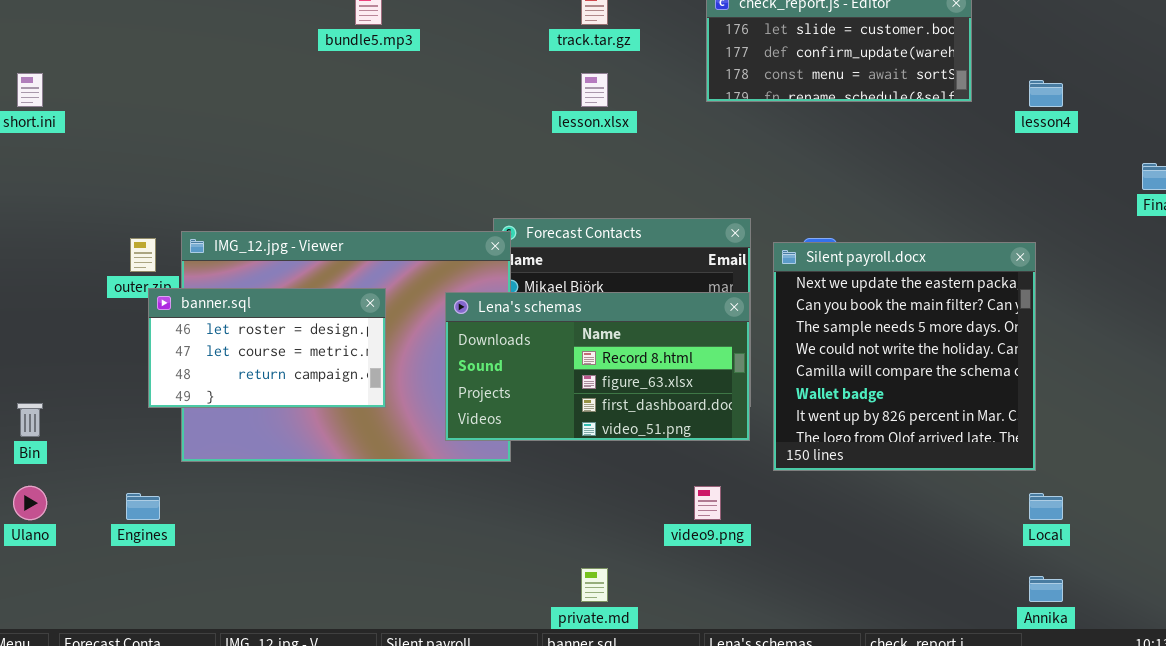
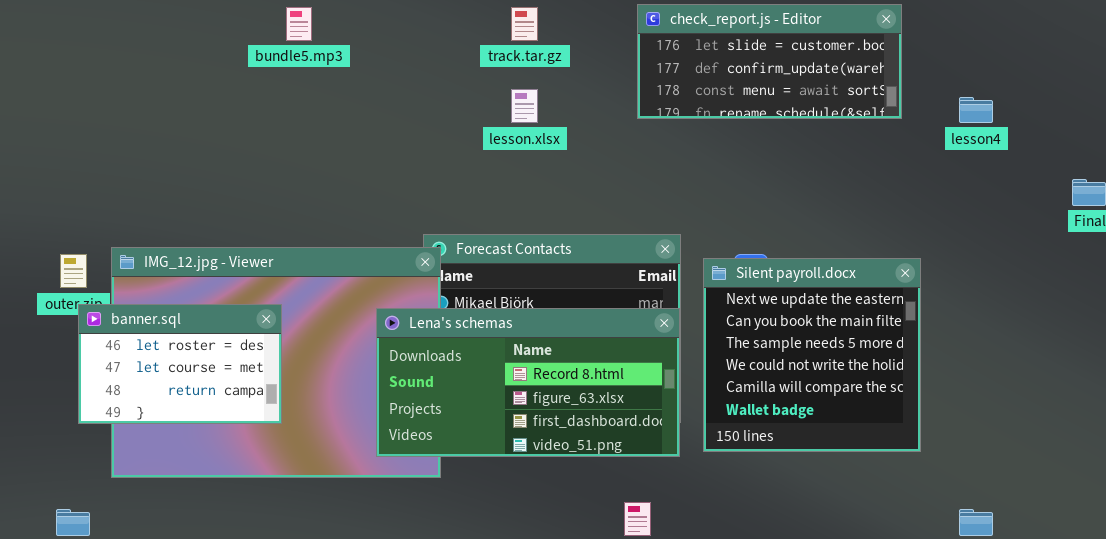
Silent payroll.docx: [773,242,1036,471] -> [703,258,921,452], resized
banner.sql: [148,288,386,408] -> [78,304,282,424], resized

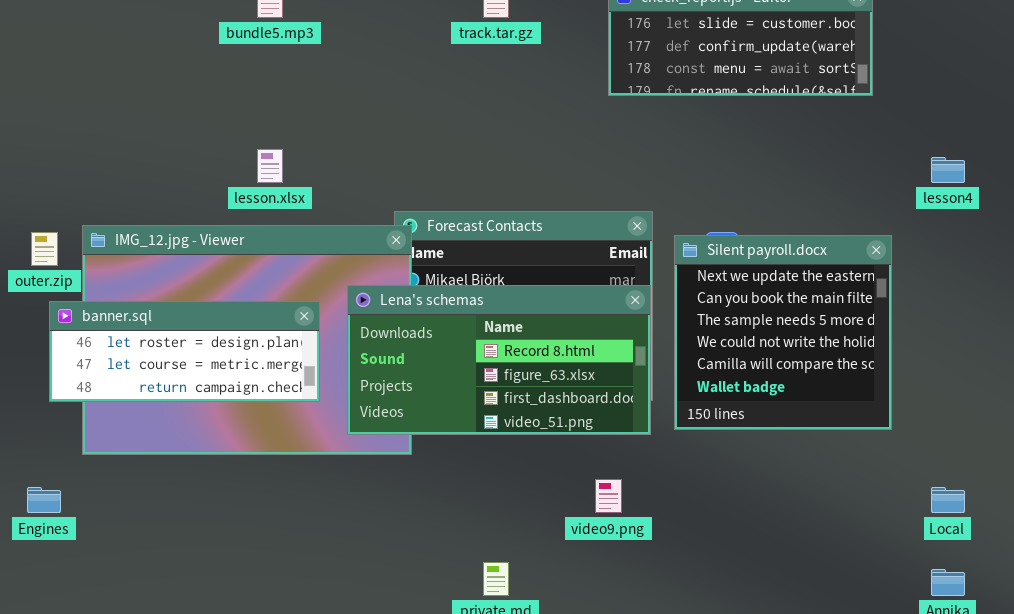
lesson.xlsx: [511,89,538,123] -> [257,149,283,183], moved
lesson4: [959,97,993,123] -> [931,157,965,183], moved
banner.sql: [78,304,282,424] -> [49,301,320,402], resized

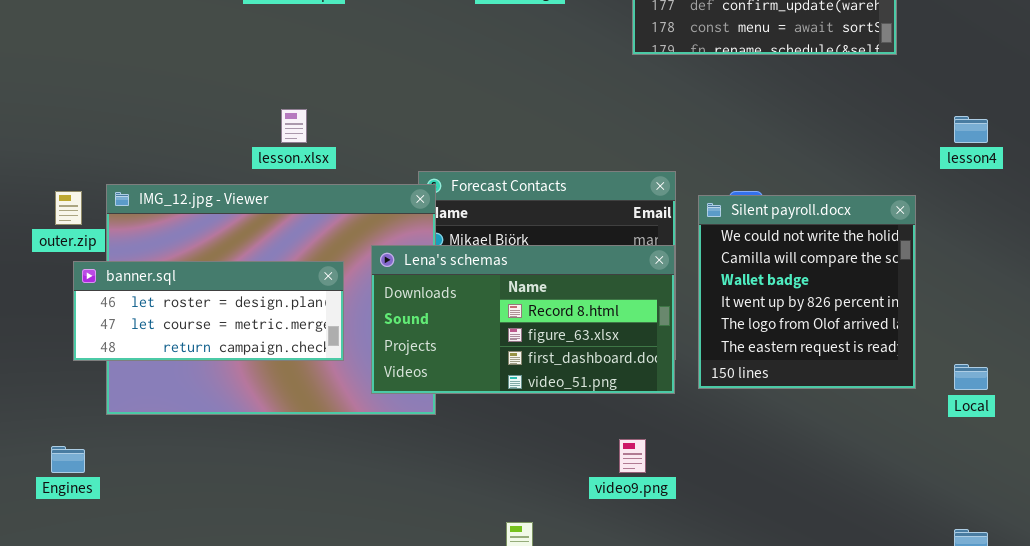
Silent payroll.docx: [674,235,892,430] -> [698,195,916,389], scrolled down 3 rows
Local: [931,487,965,513] -> [954,364,988,390], moved

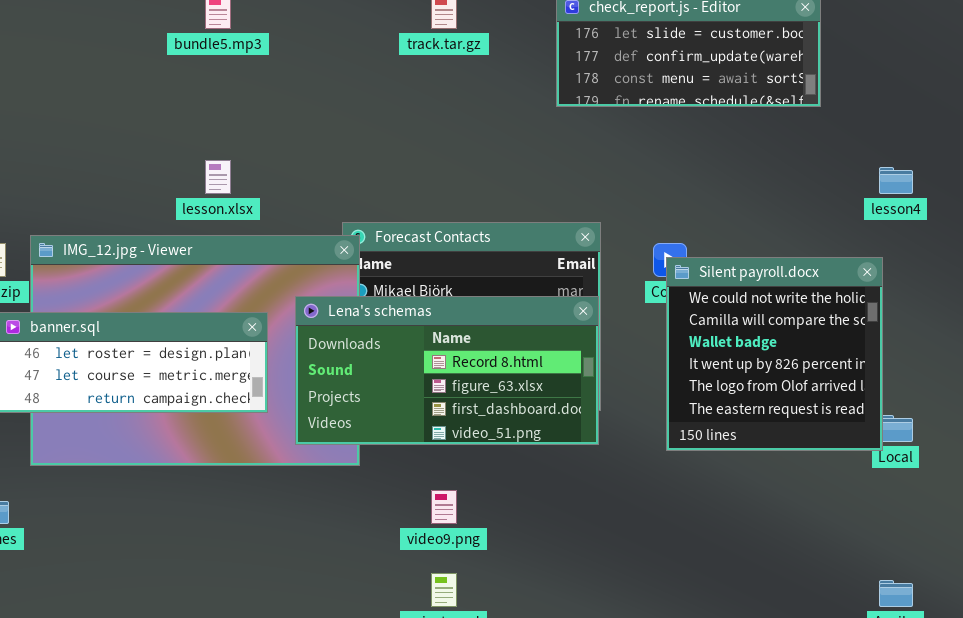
Silent payroll.docx: [698,195,916,389] -> [666,257,883,451], moved
video9.png: [619,439,646,473] -> [431,490,457,524], moved

